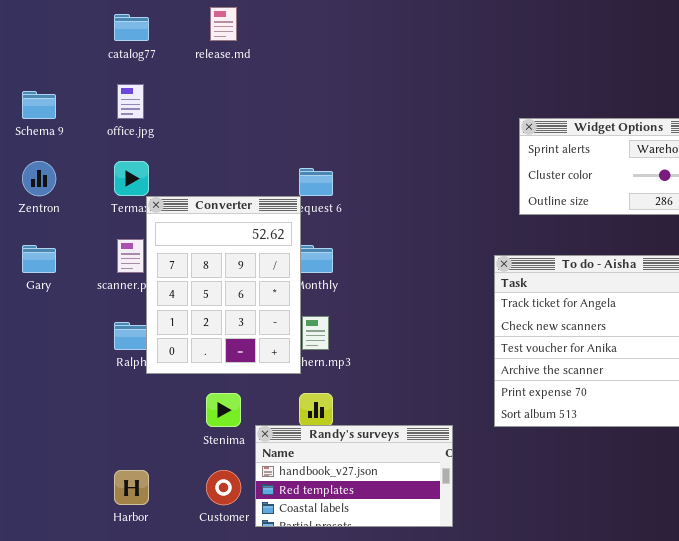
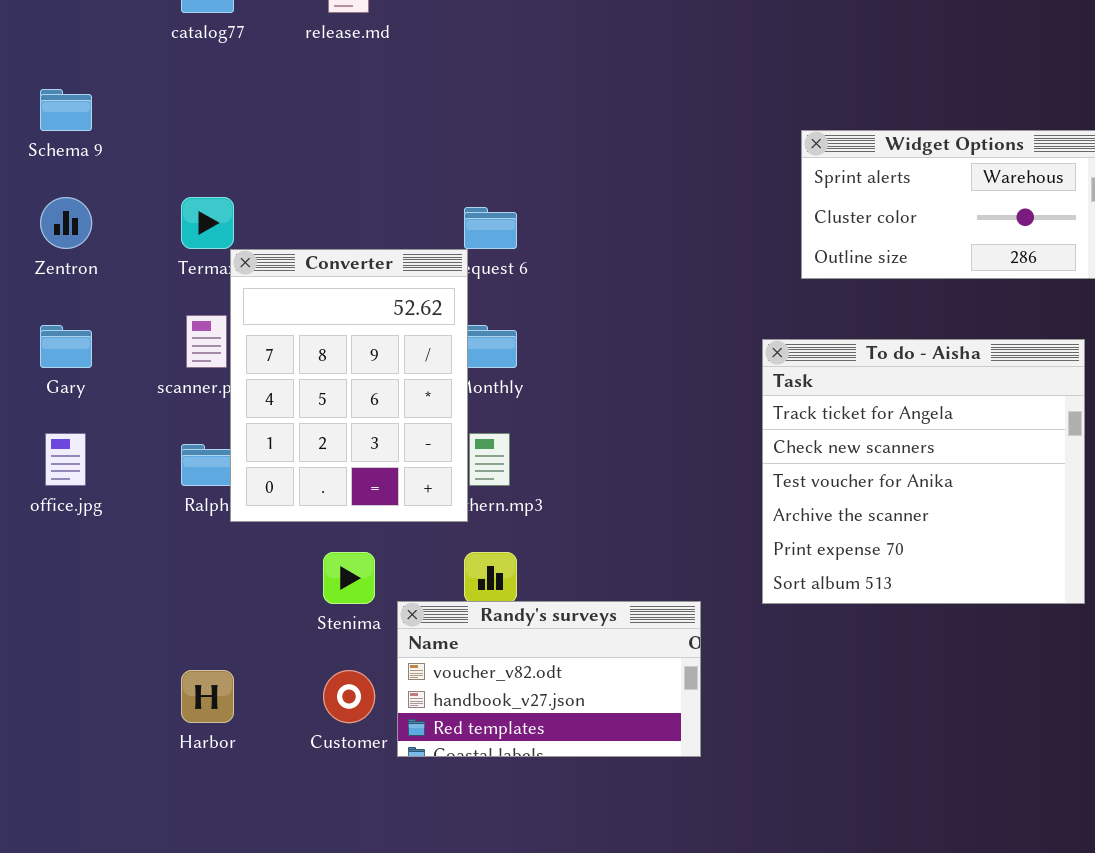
office.jpg: [117,84,144,119] -> [45,433,86,486], moved
Randy's surveys: [255,425,453,527] -> [397,601,701,757], scrolled up 1 row

